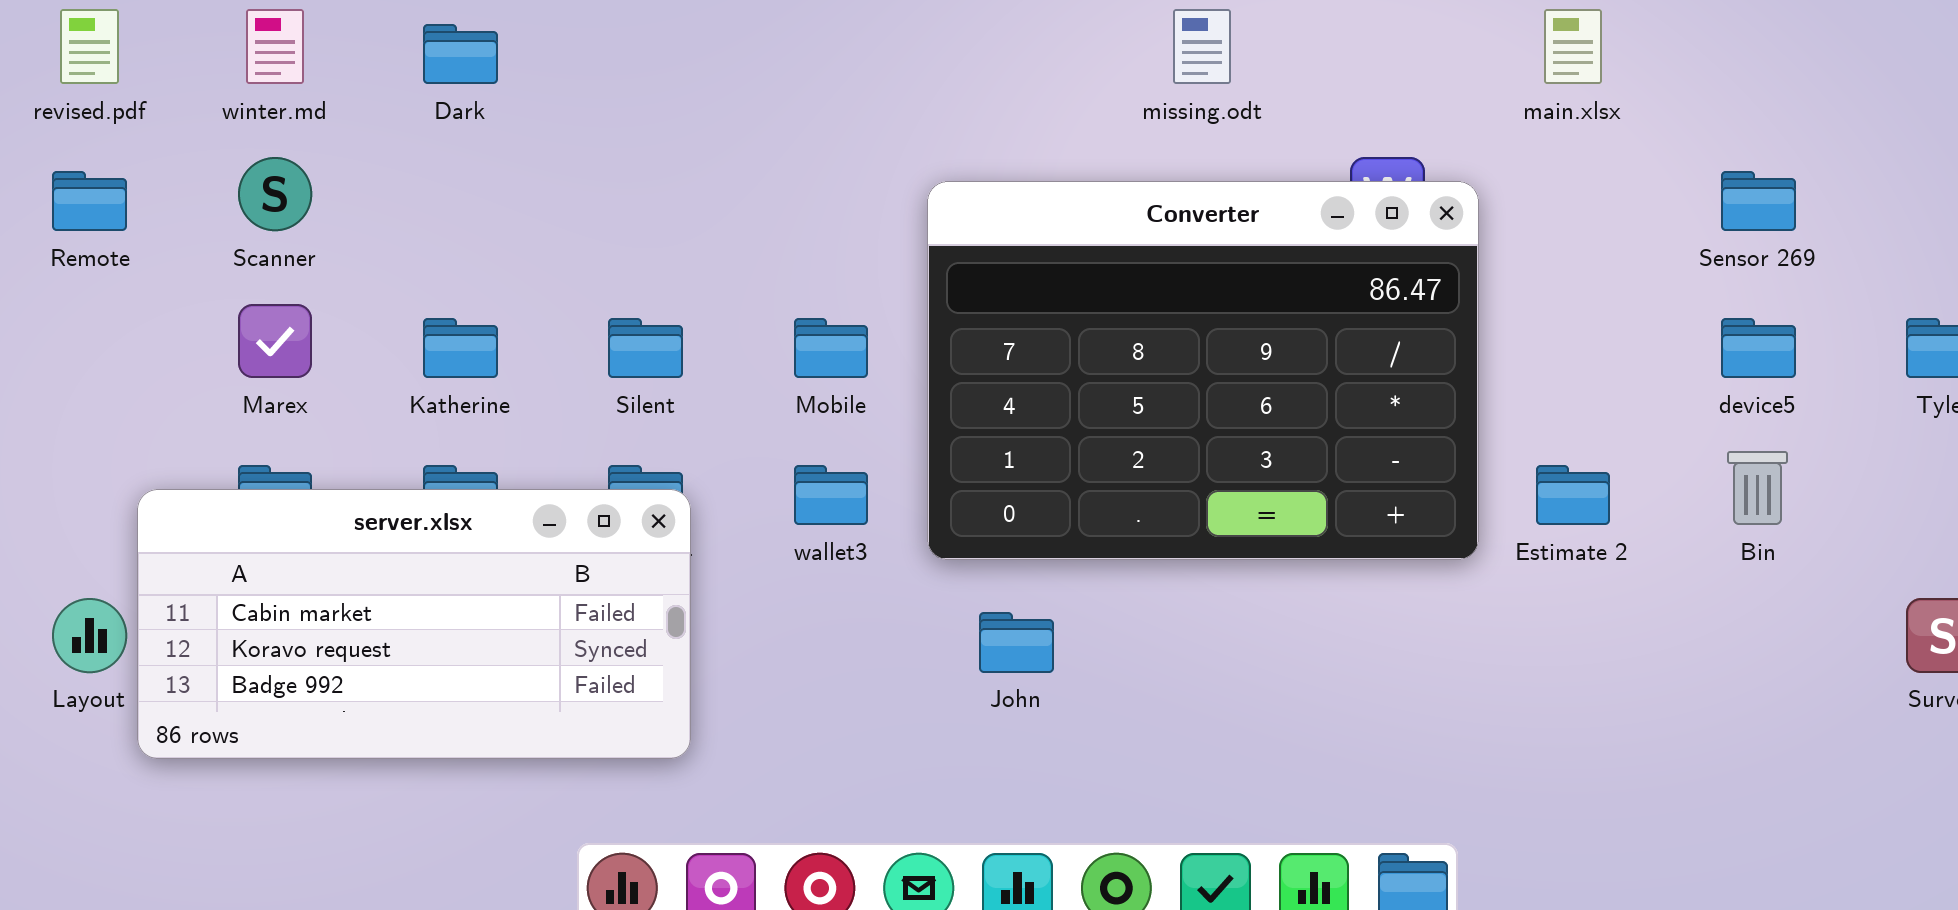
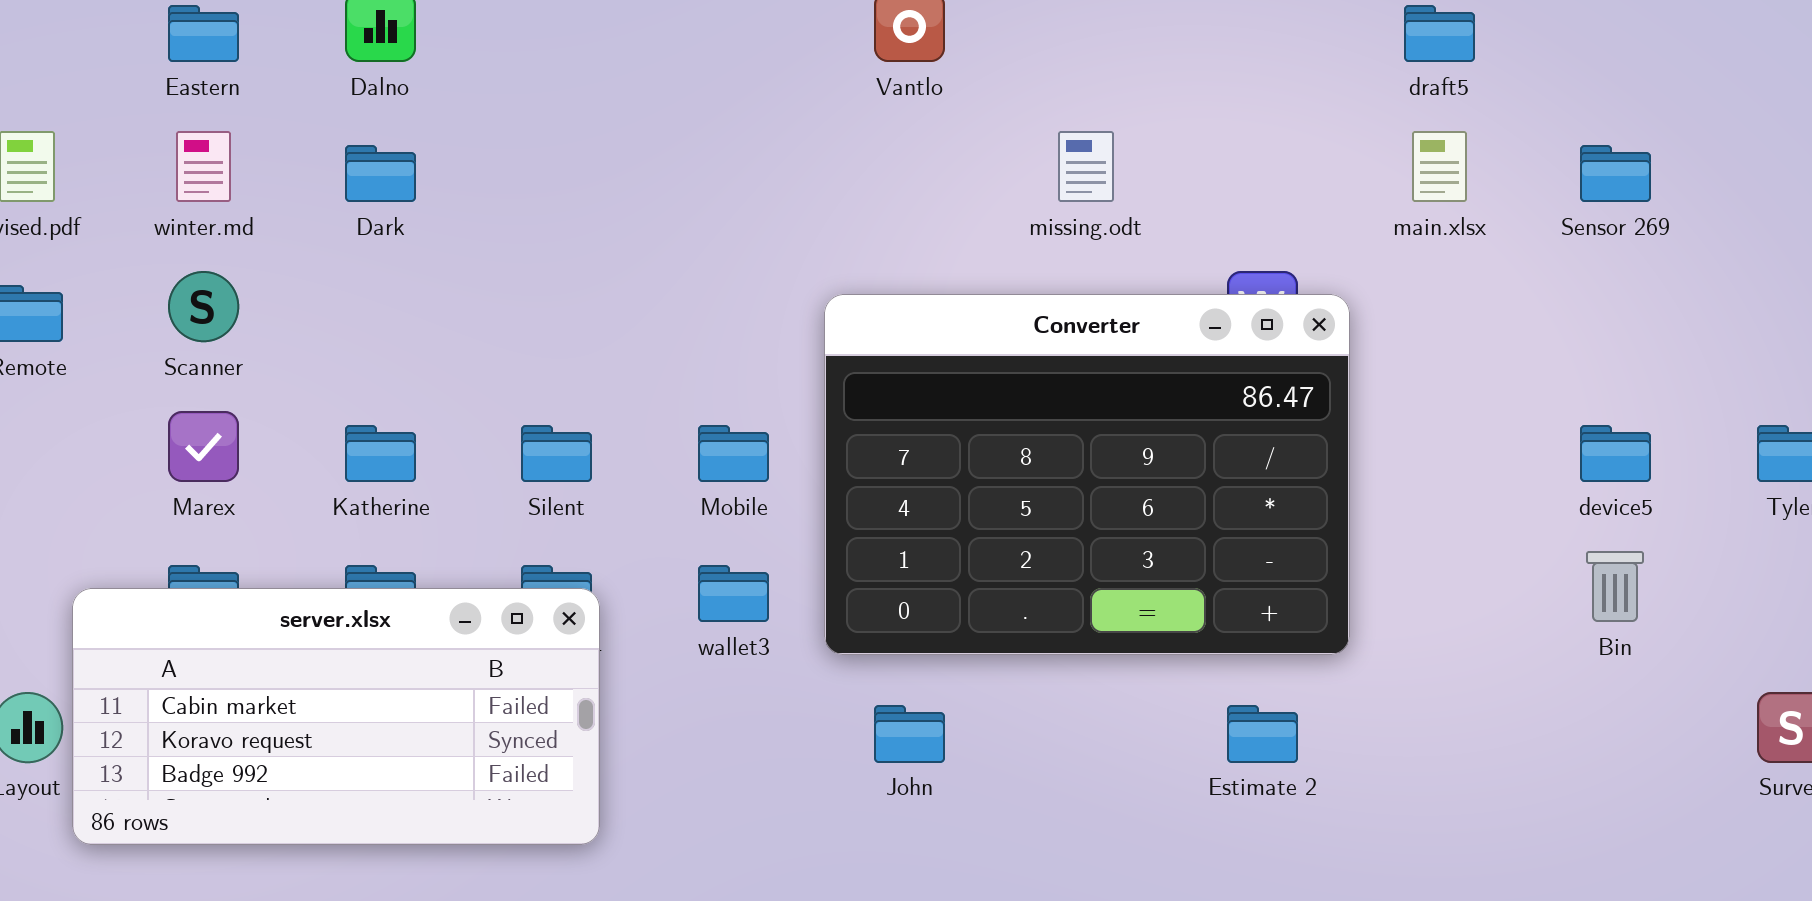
Sensor 269: [1721,171,1796,231] -> [1580,145,1651,202], moved
Estimate 2: [1536,465,1610,525] -> [1227,705,1298,763], moved

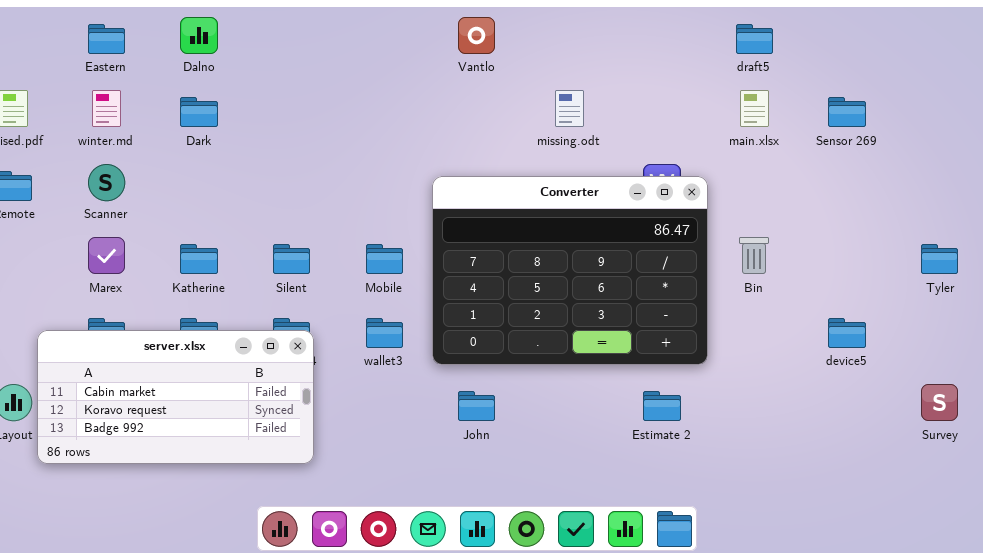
device5: [1580,425,1651,482] -> [828,318,866,348], moved
Bin: [1586,551,1644,622] -> [739,237,769,274], moved

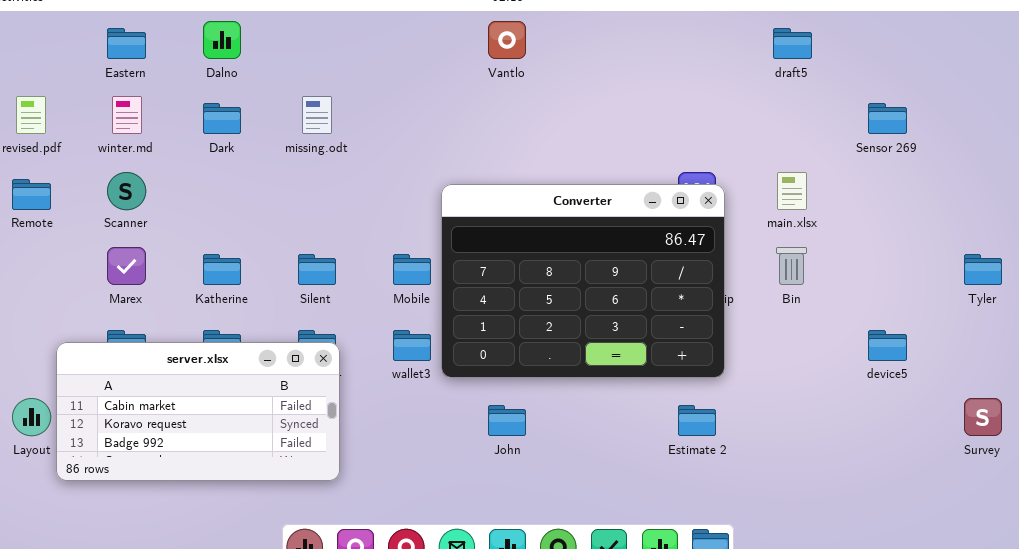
missing.odt: [555,90,584,127] -> [302,96,332,134], moved
main.xlsx: [740,90,769,127] -> [777,172,807,210], moved
Converter: [432,176,708,365] -> [441,184,725,378], moved

